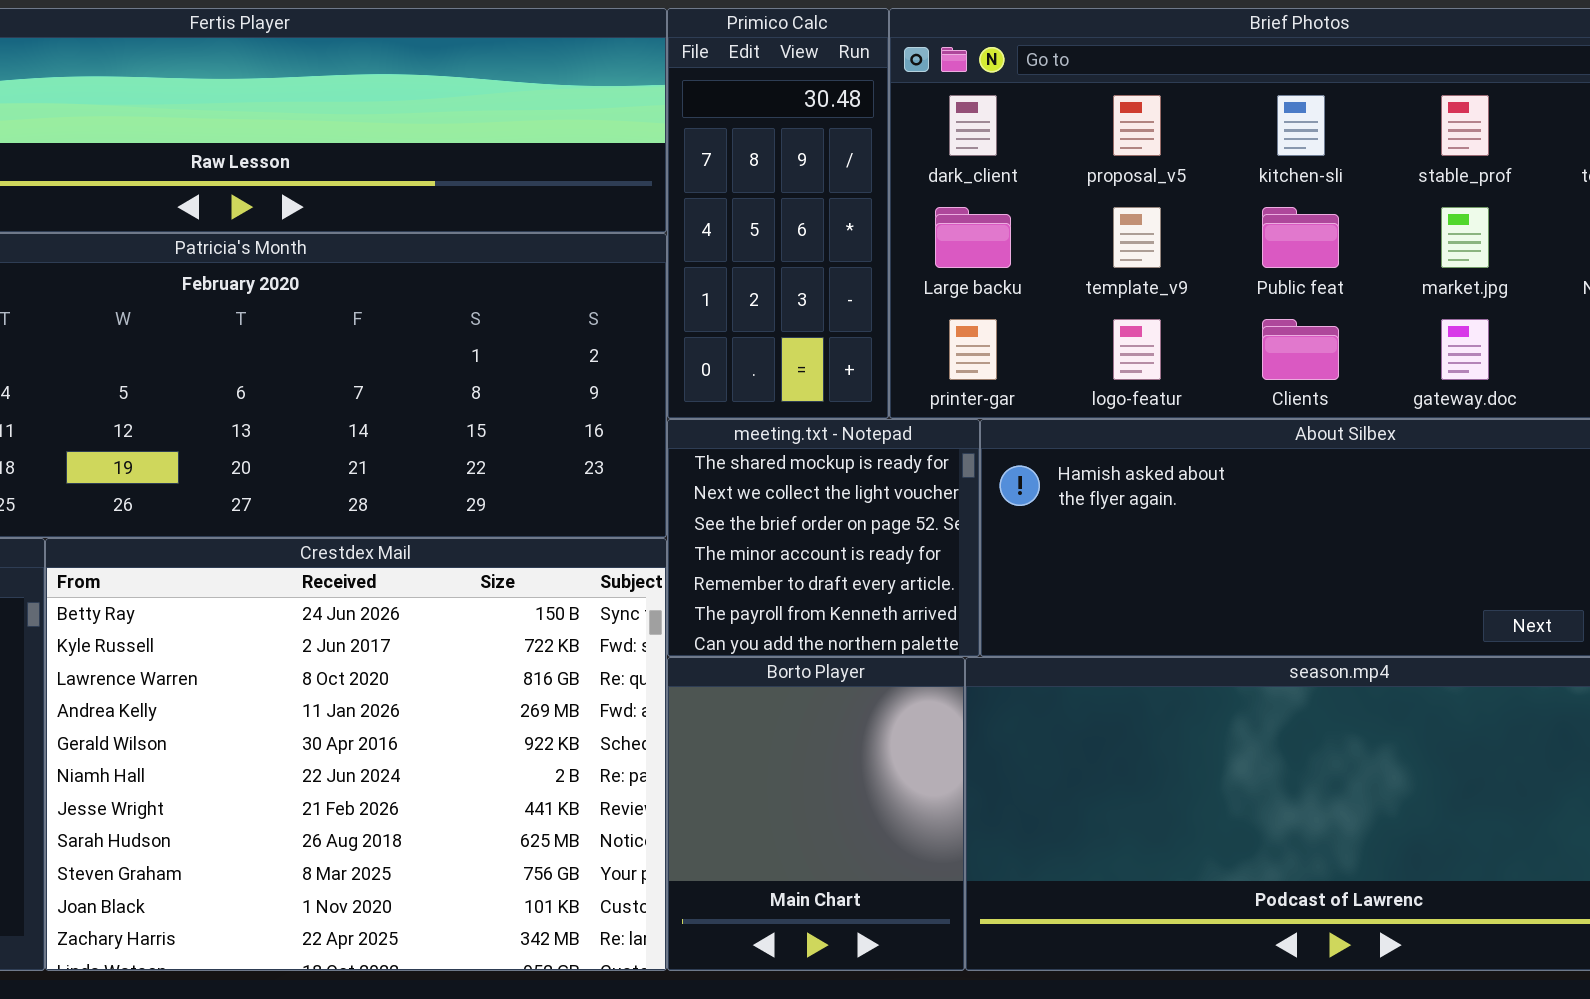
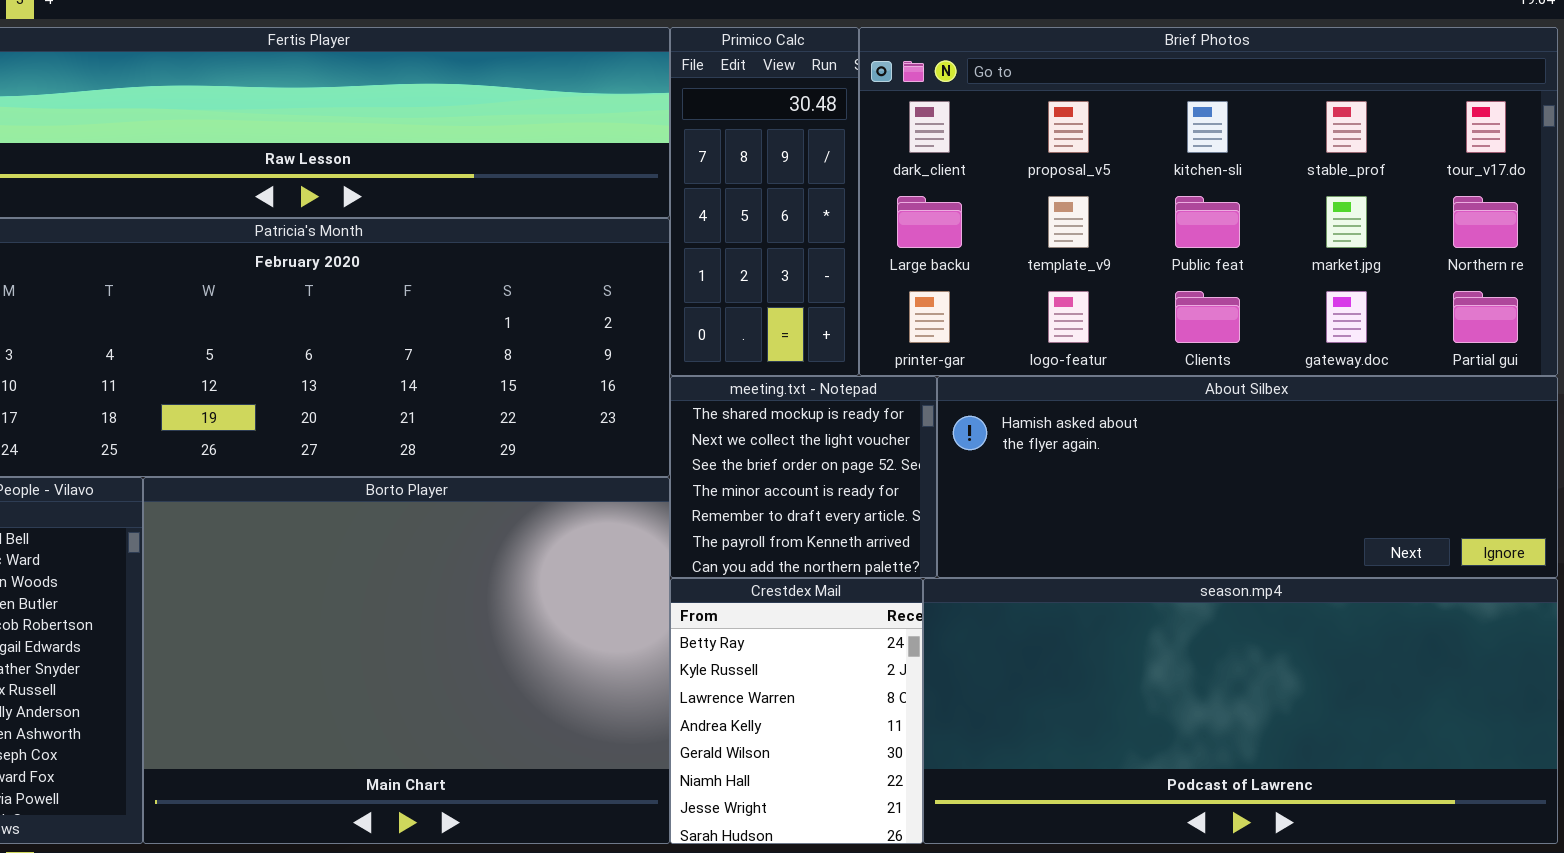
Crestdex Mail: [45,538,667,971] -> [670,578,923,844], moved, resized
Borto Player: [667,657,965,971] -> [143,477,670,844], moved, resized

